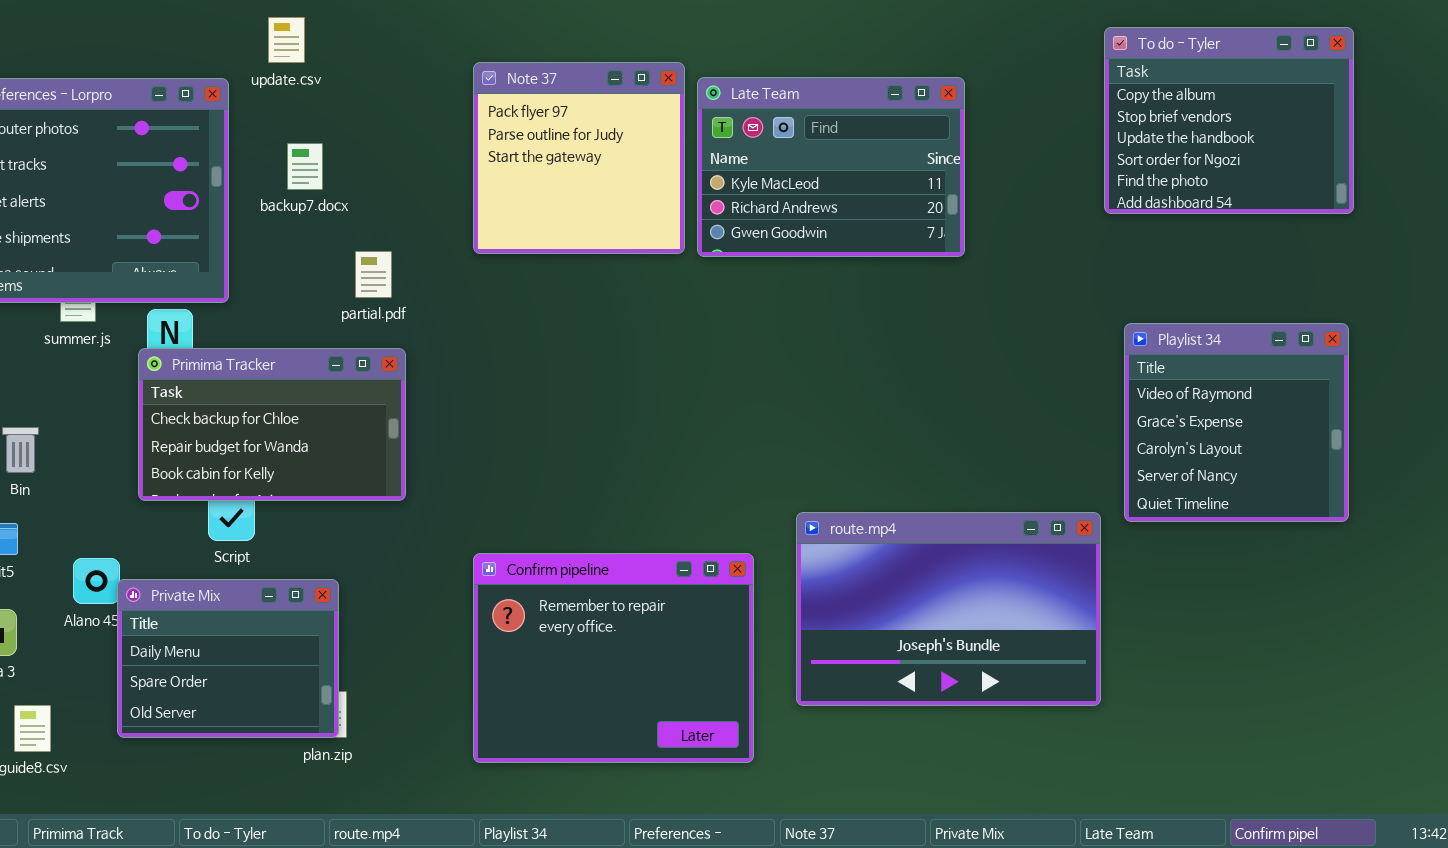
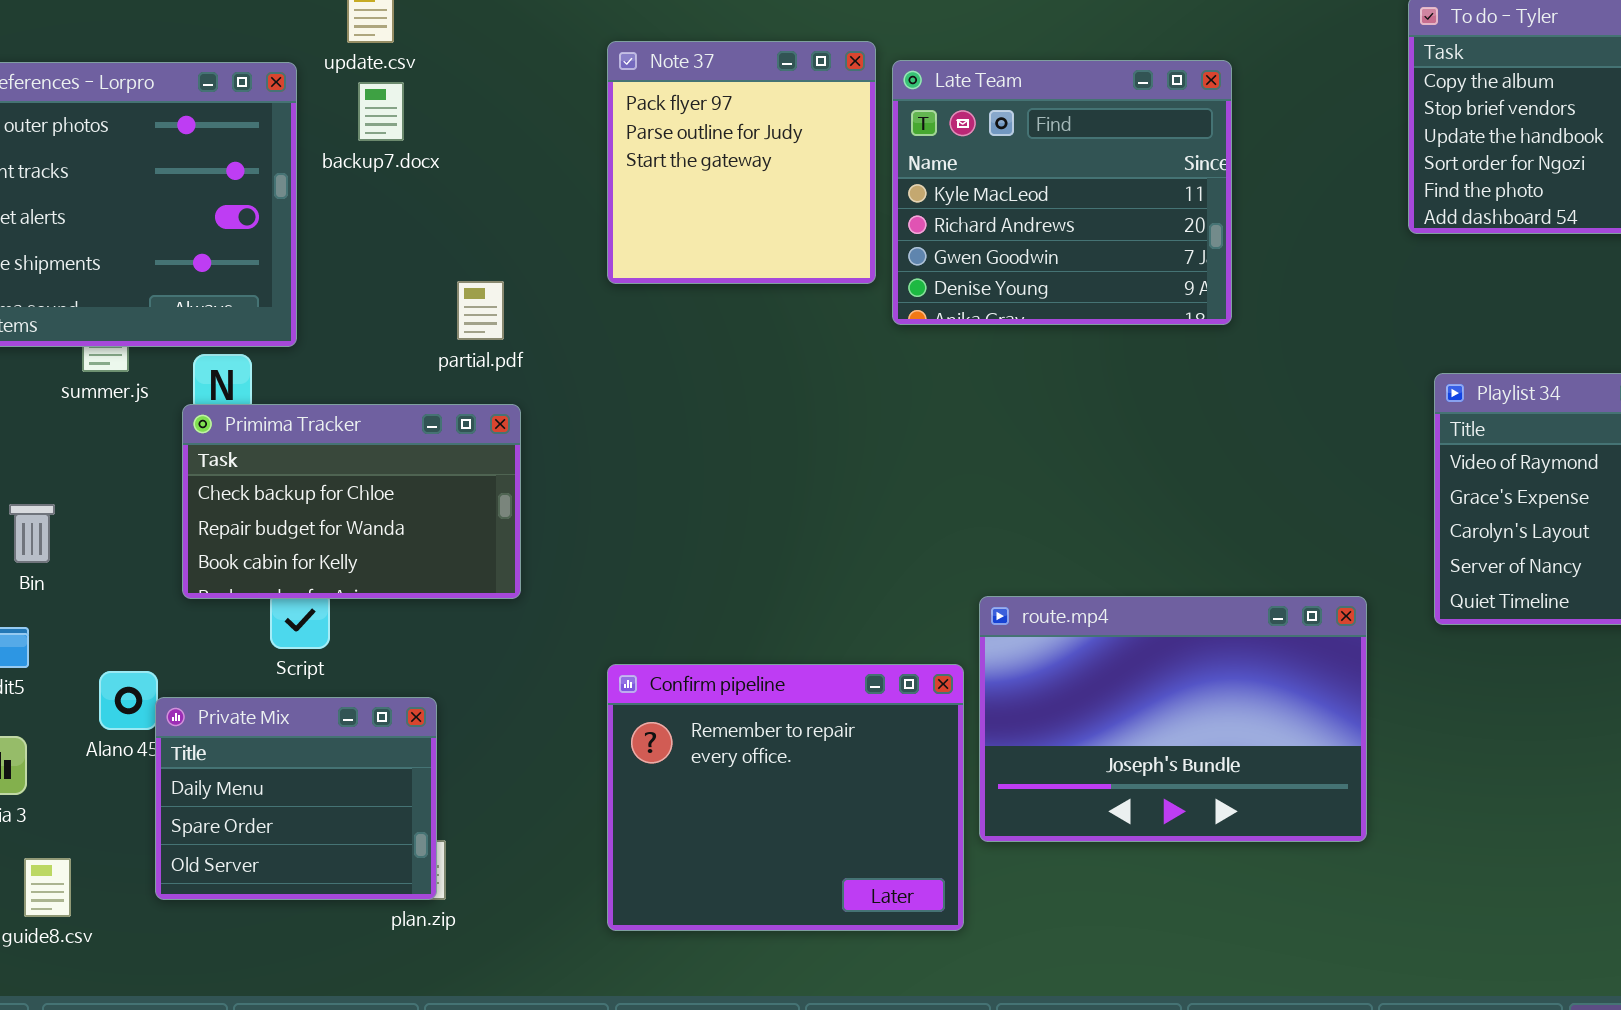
Late Team: [697,77,965,257] -> [892,60,1232,325], resized
backup7.docx: [287,143,323,190] -> [358,82,404,141], moved
route.mp4: [796,512,1101,706] -> [979,596,1367,842], moved

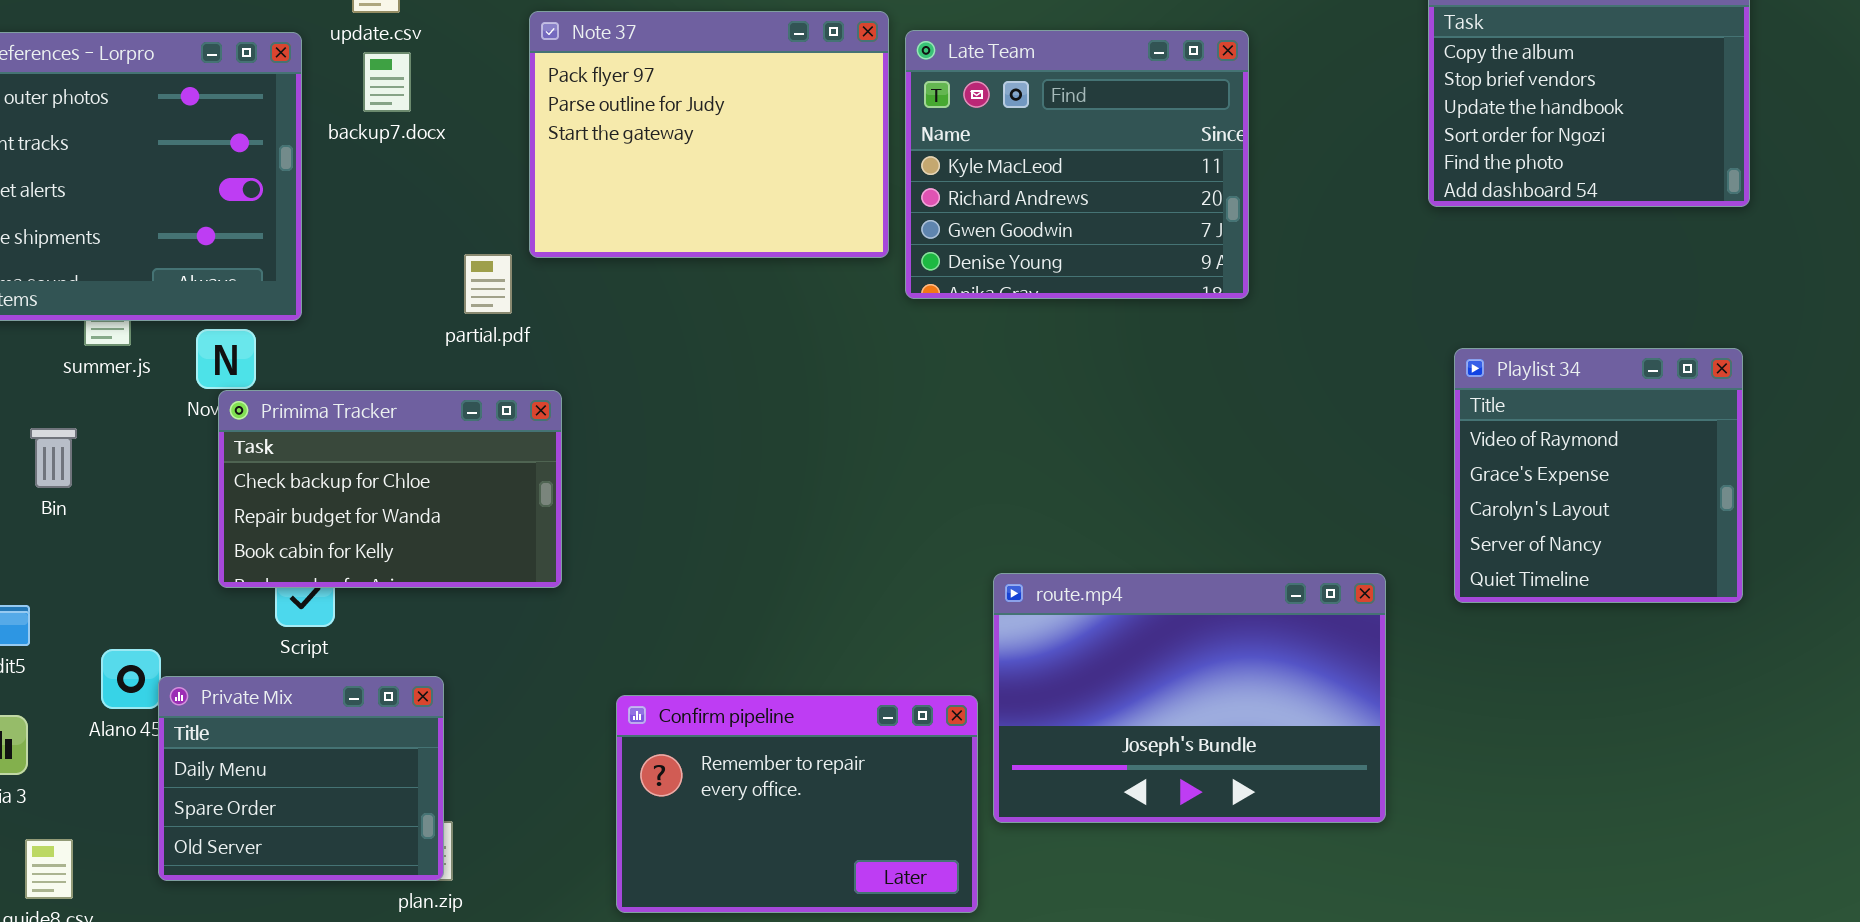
Note 37: [607,41,876,284] -> [529,11,889,258], resized
Primima Tracker: [182,404,521,599] -> [218,390,562,588], moved
Bin: [9,504,55,563] -> [30,428,77,488], moved
Confirm pipeline: [607,664,964,931] -> [616,695,978,913], resized

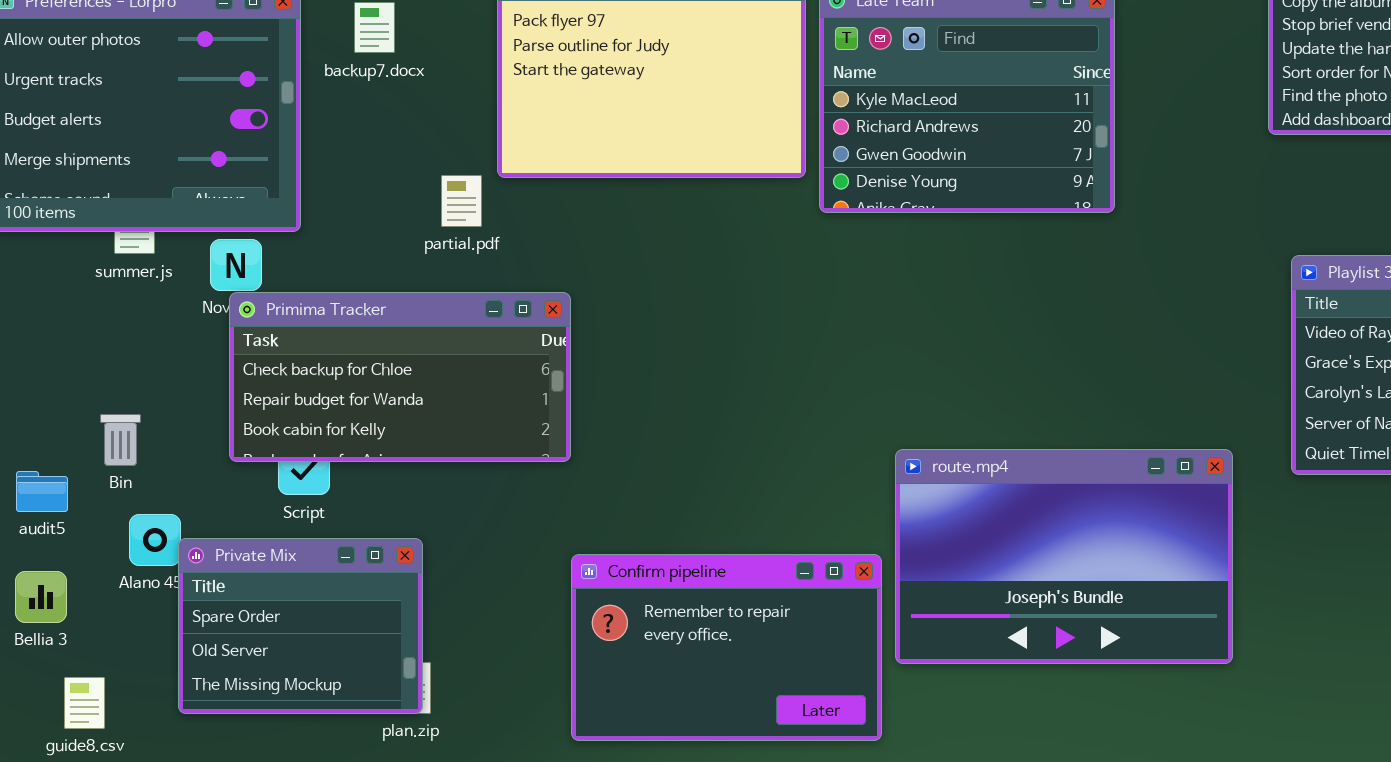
Primima Tracker: [218,390,562,588] -> [229,292,571,462], resized
Bin: [30,428,77,488] -> [100,414,141,466], moved
Private Mix: [158,676,444,881] -> [178,538,423,714], scrolled down 1 row

